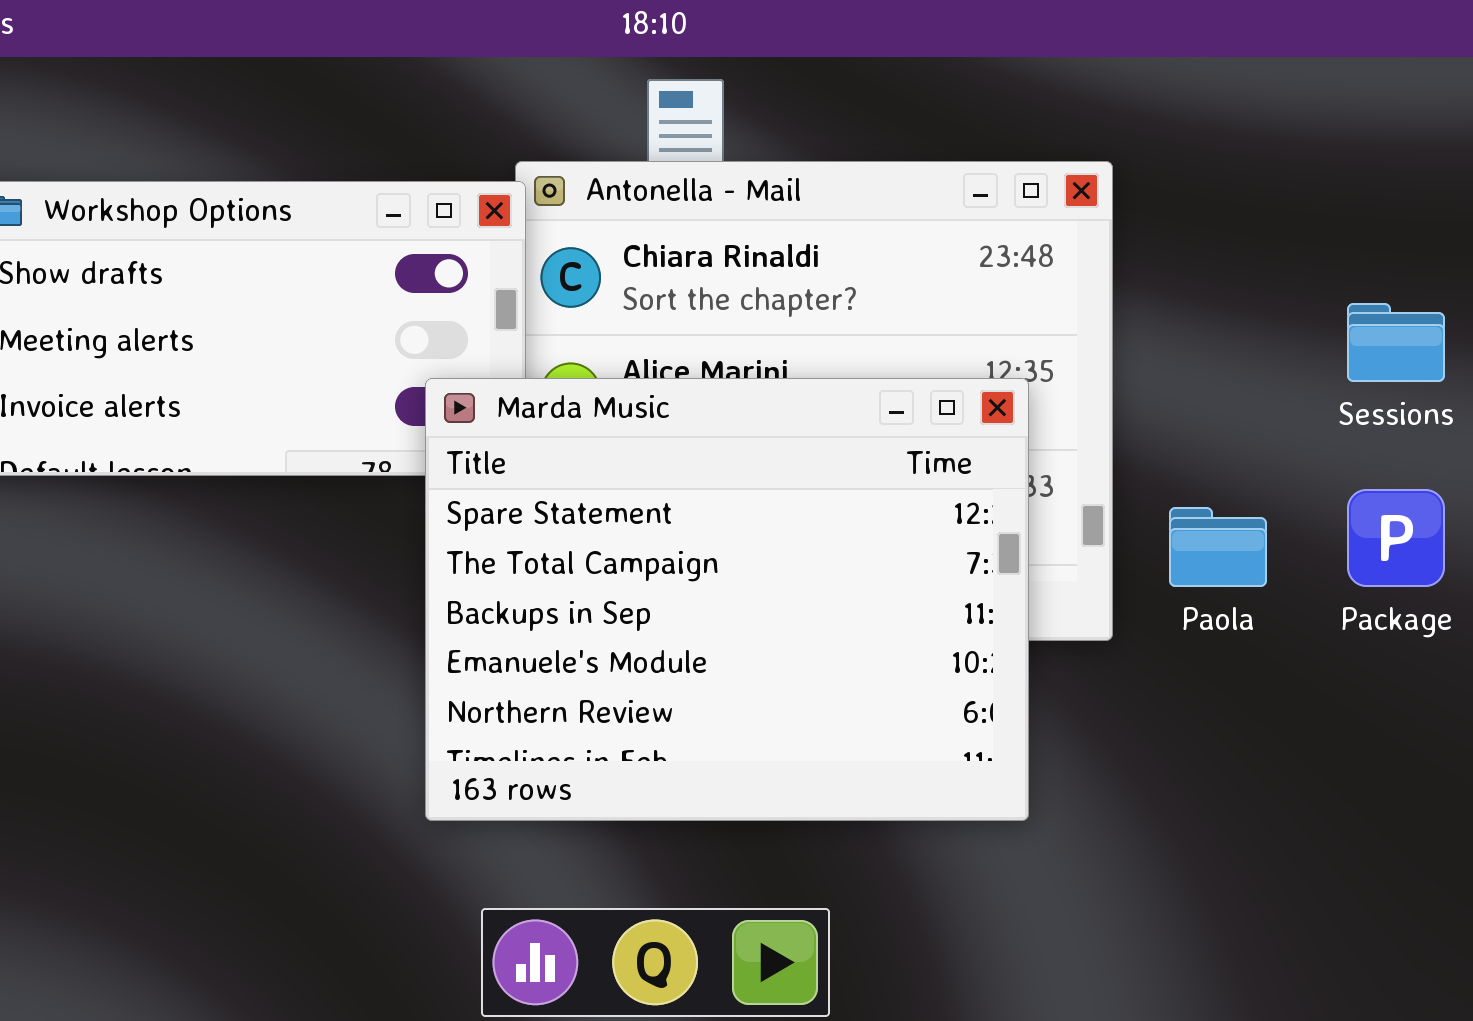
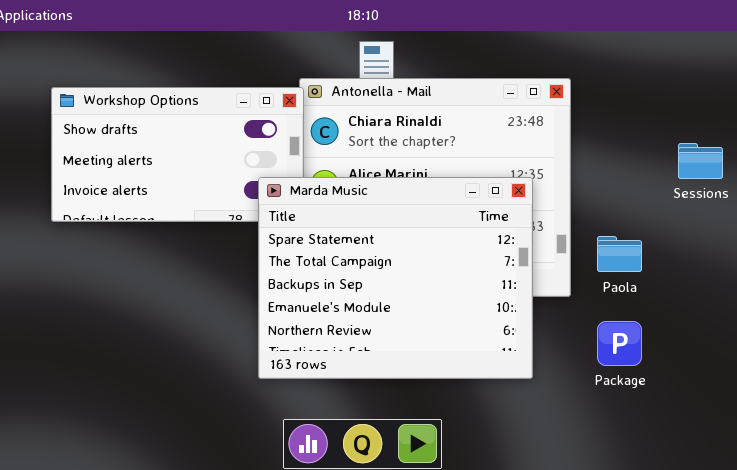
Package: [1347,489,1445,587] -> [597,321,642,366], moved

